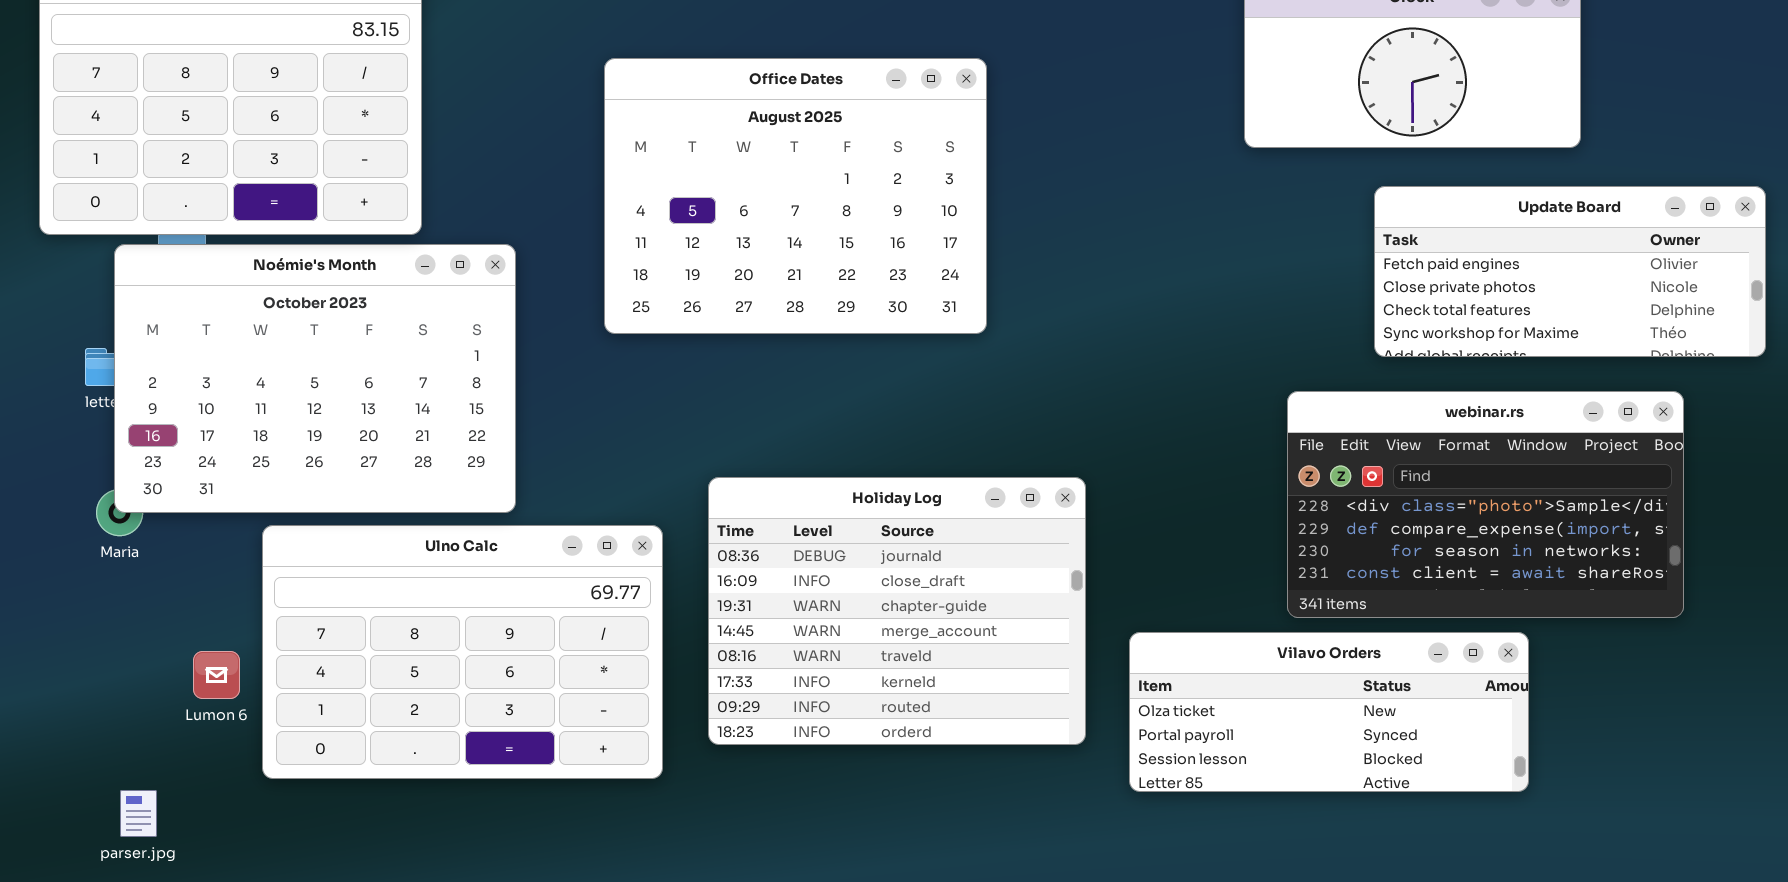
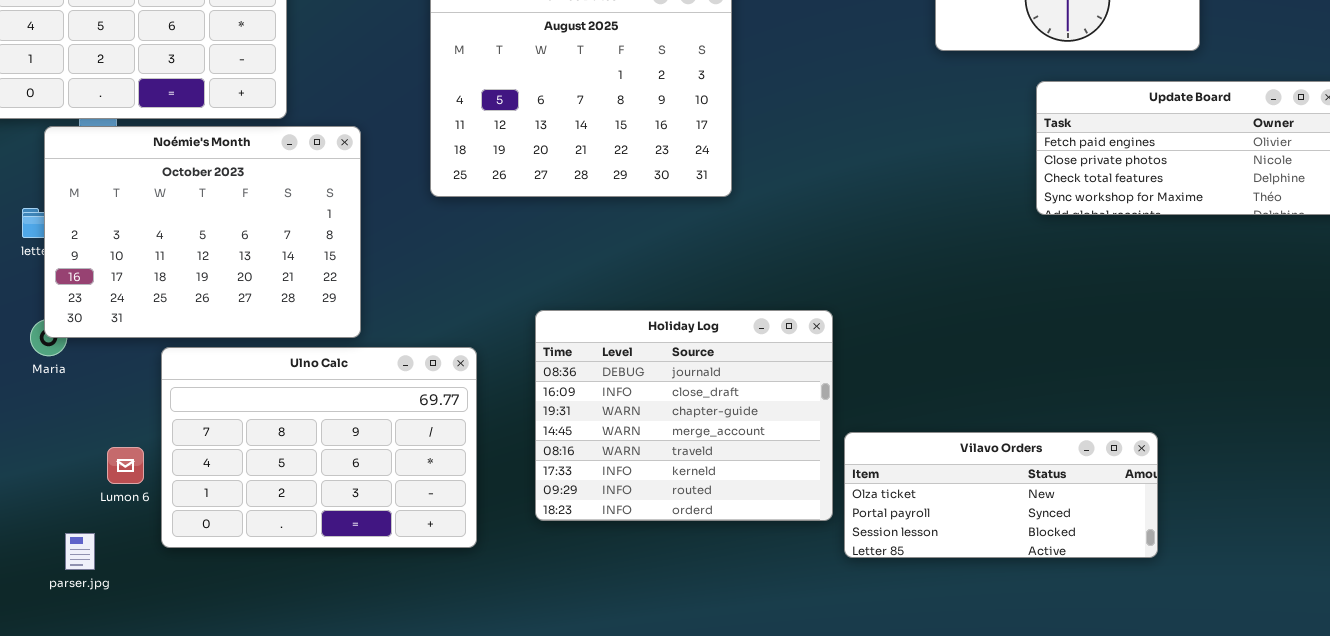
webinar.rs: [1287,391,1684,618] -> none, closed
Holiday Log: [708,477,1086,745] -> [535,310,833,521], moved
parser.jpg: [120,790,157,837] -> [65,533,95,570], moved

